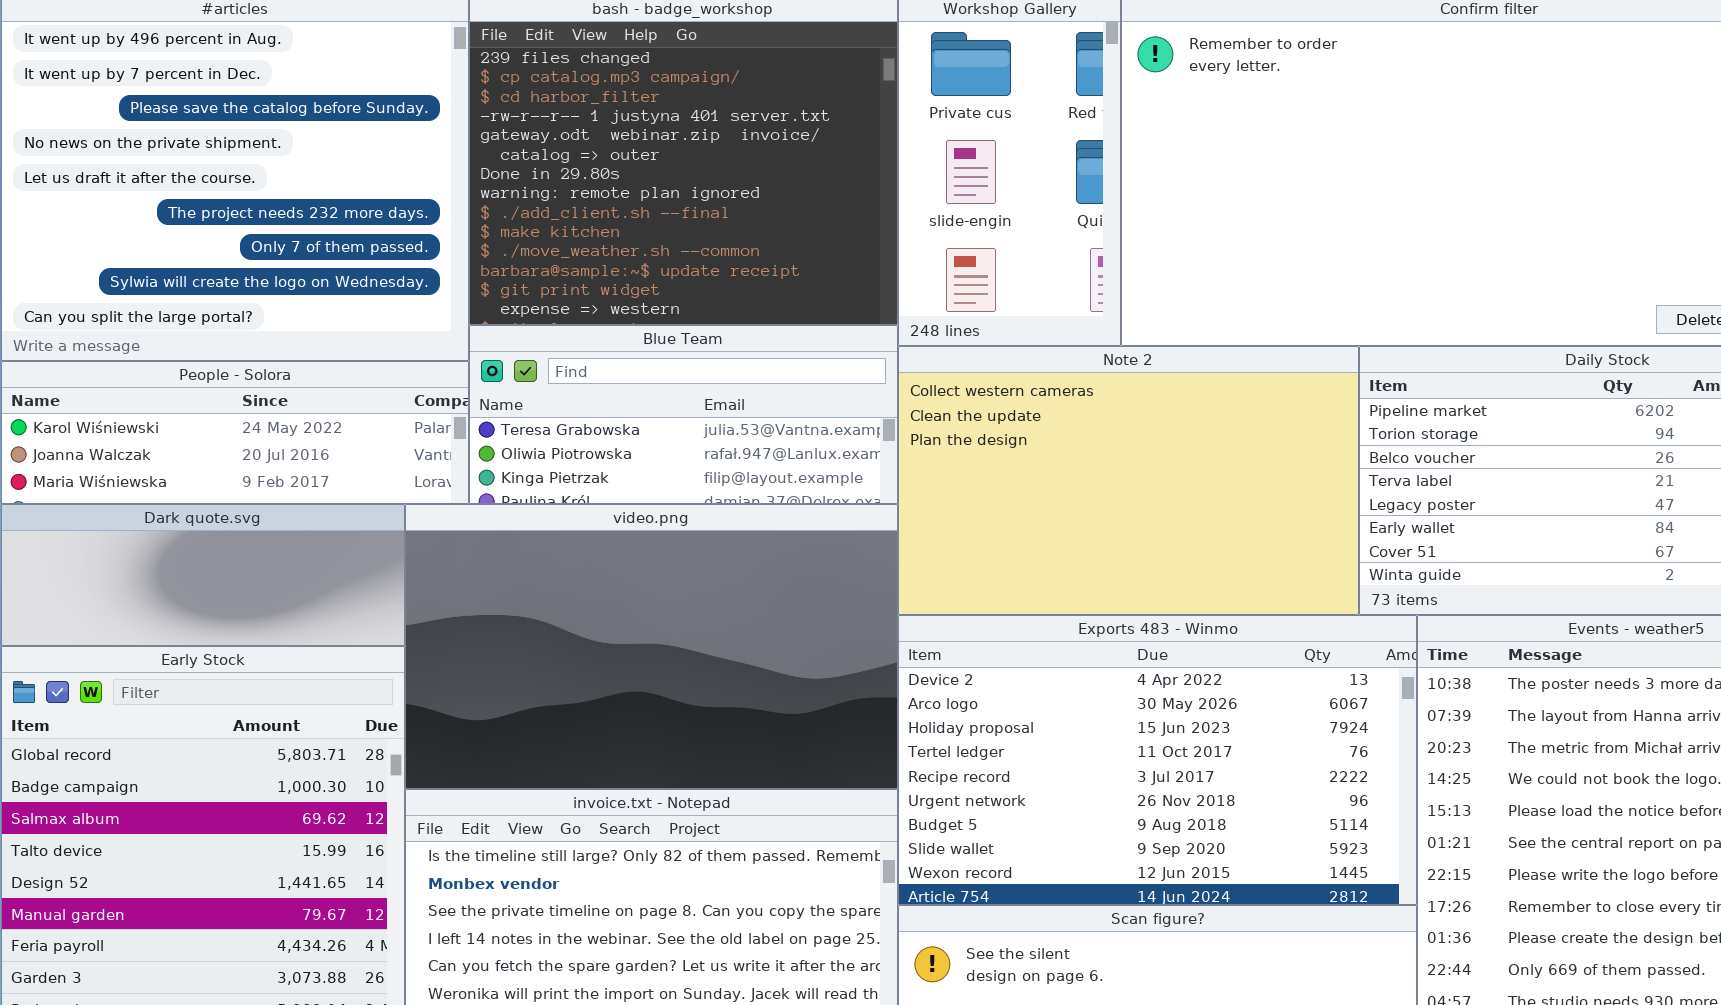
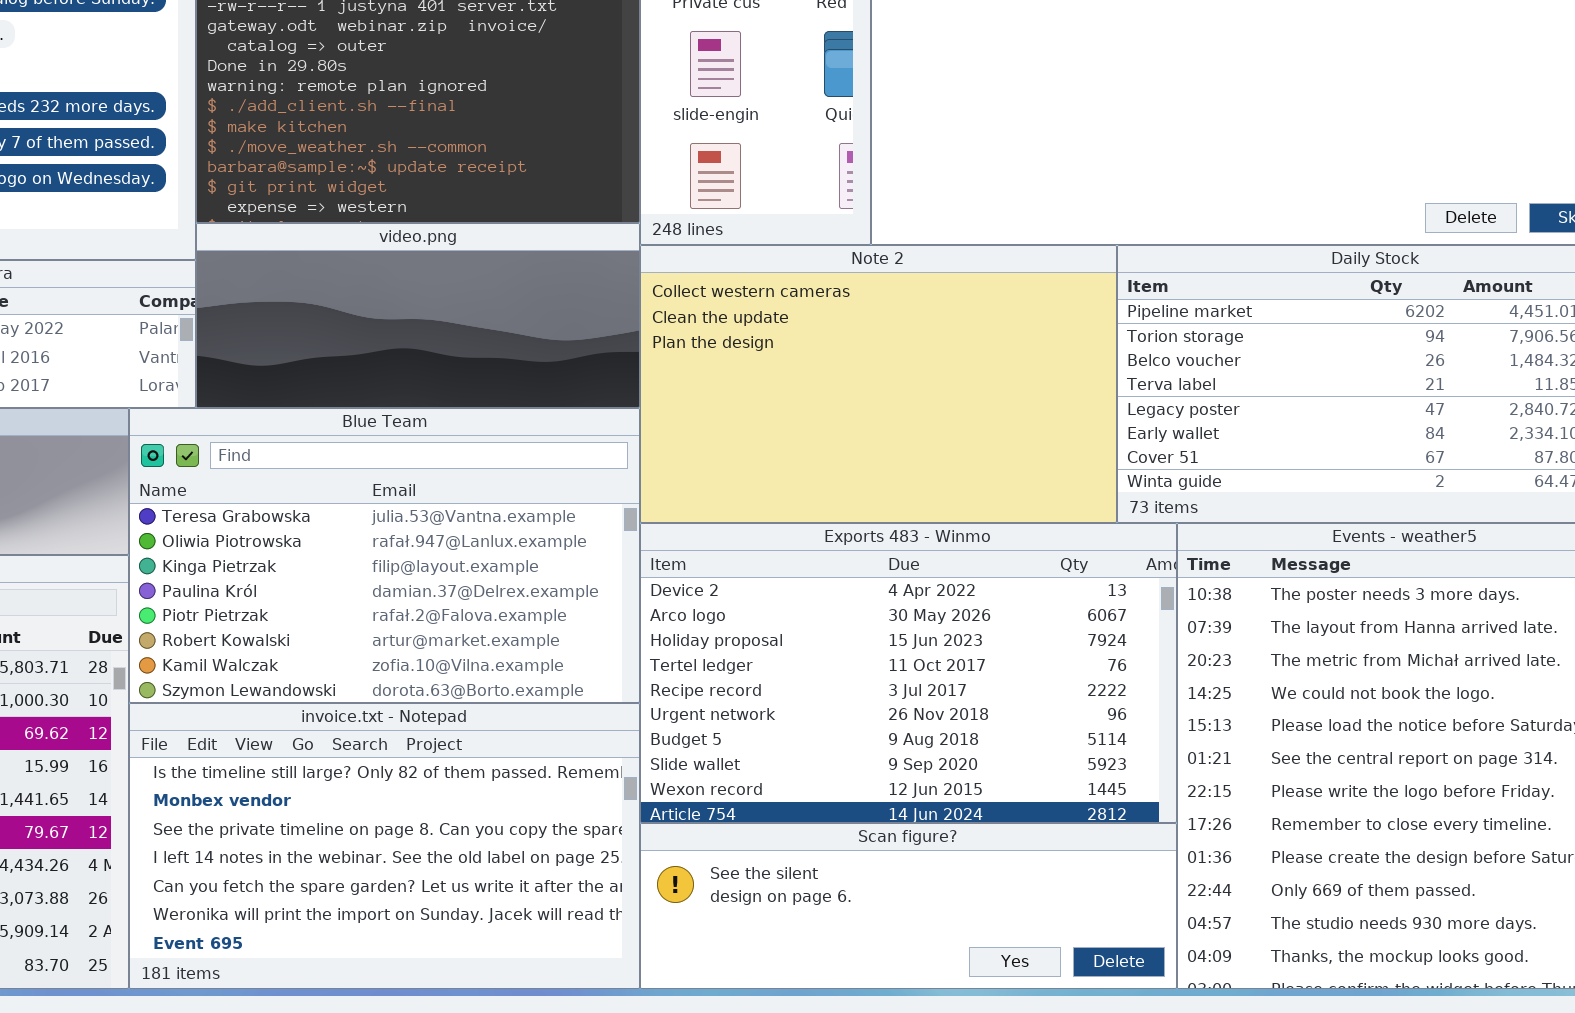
Blue Team: [469,325,898,504] -> [129,408,640,703], moved, resized
video.png: [405,504,898,789] -> [196,223,640,408], moved, resized

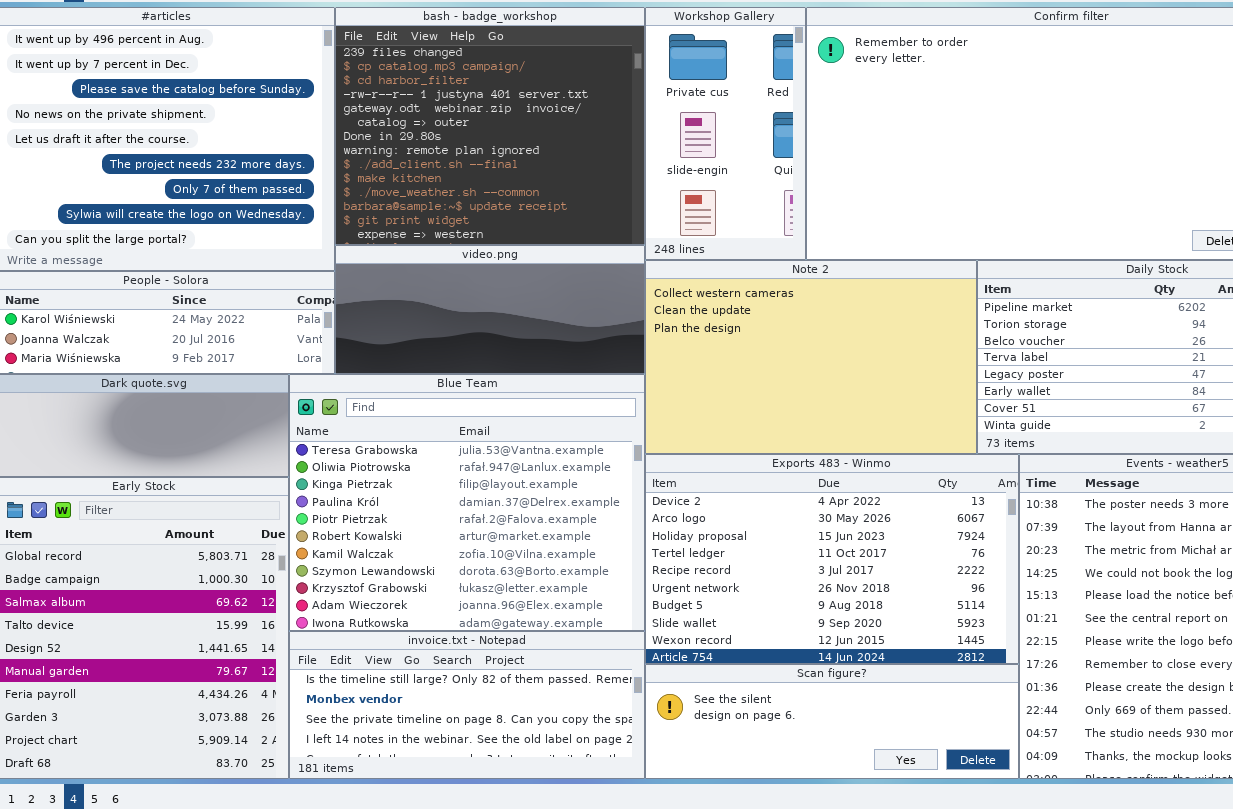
Blue Team: [129,408,640,703] -> [289,374,645,631], resized
invoice.txt - Notepad: [129,703,640,989] -> [289,631,645,779], resized

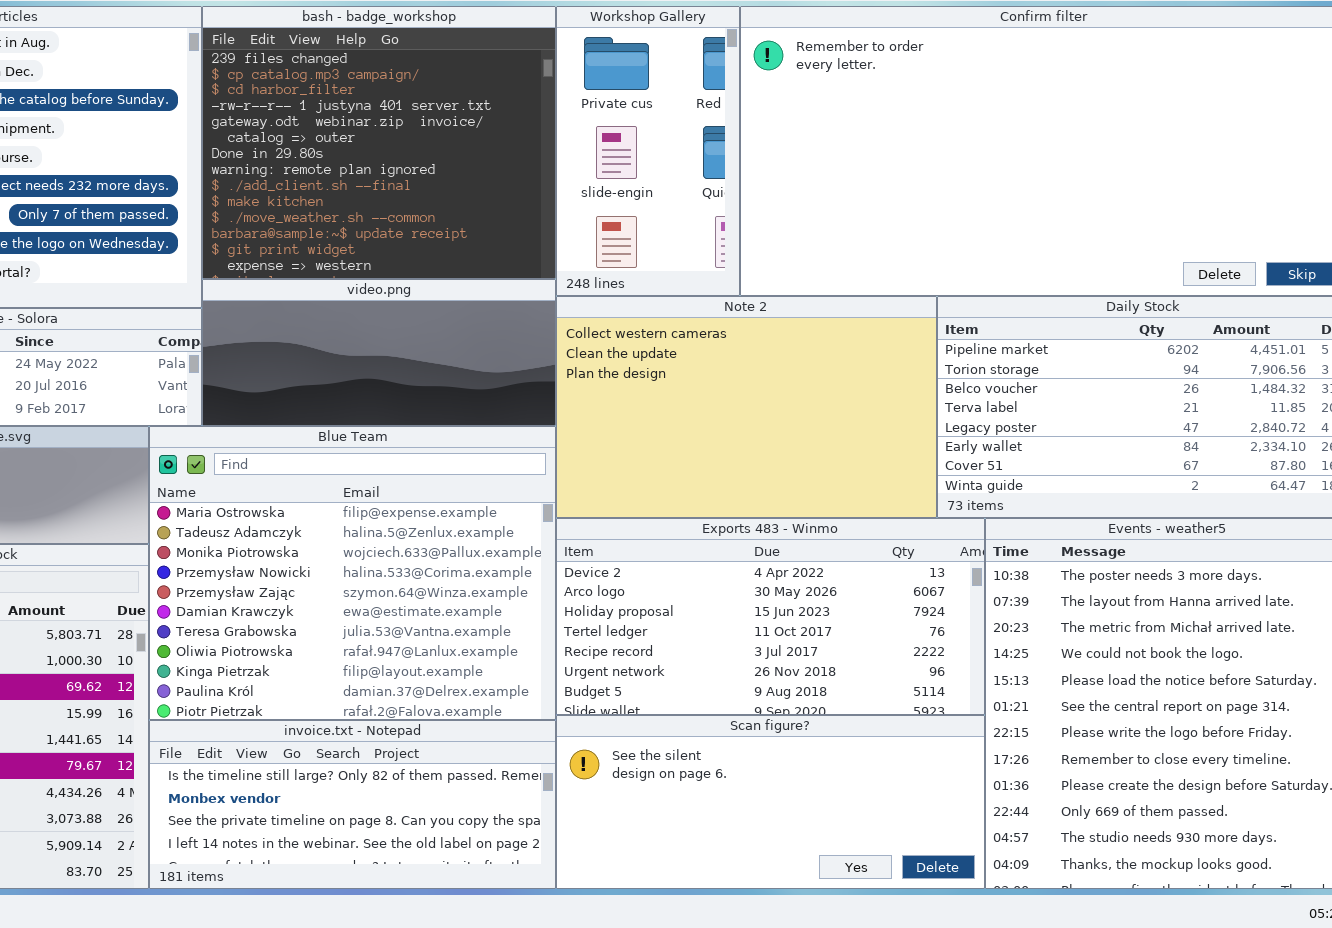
Blue Team: [289,374,645,631] -> [149,426,556,720], scrolled up 6 rows
Exports 483 - Winmo: [645,454,1019,664] -> [556,518,985,715], resized
Scan figure?: [645,664,1019,779] -> [556,715,985,889], resized

